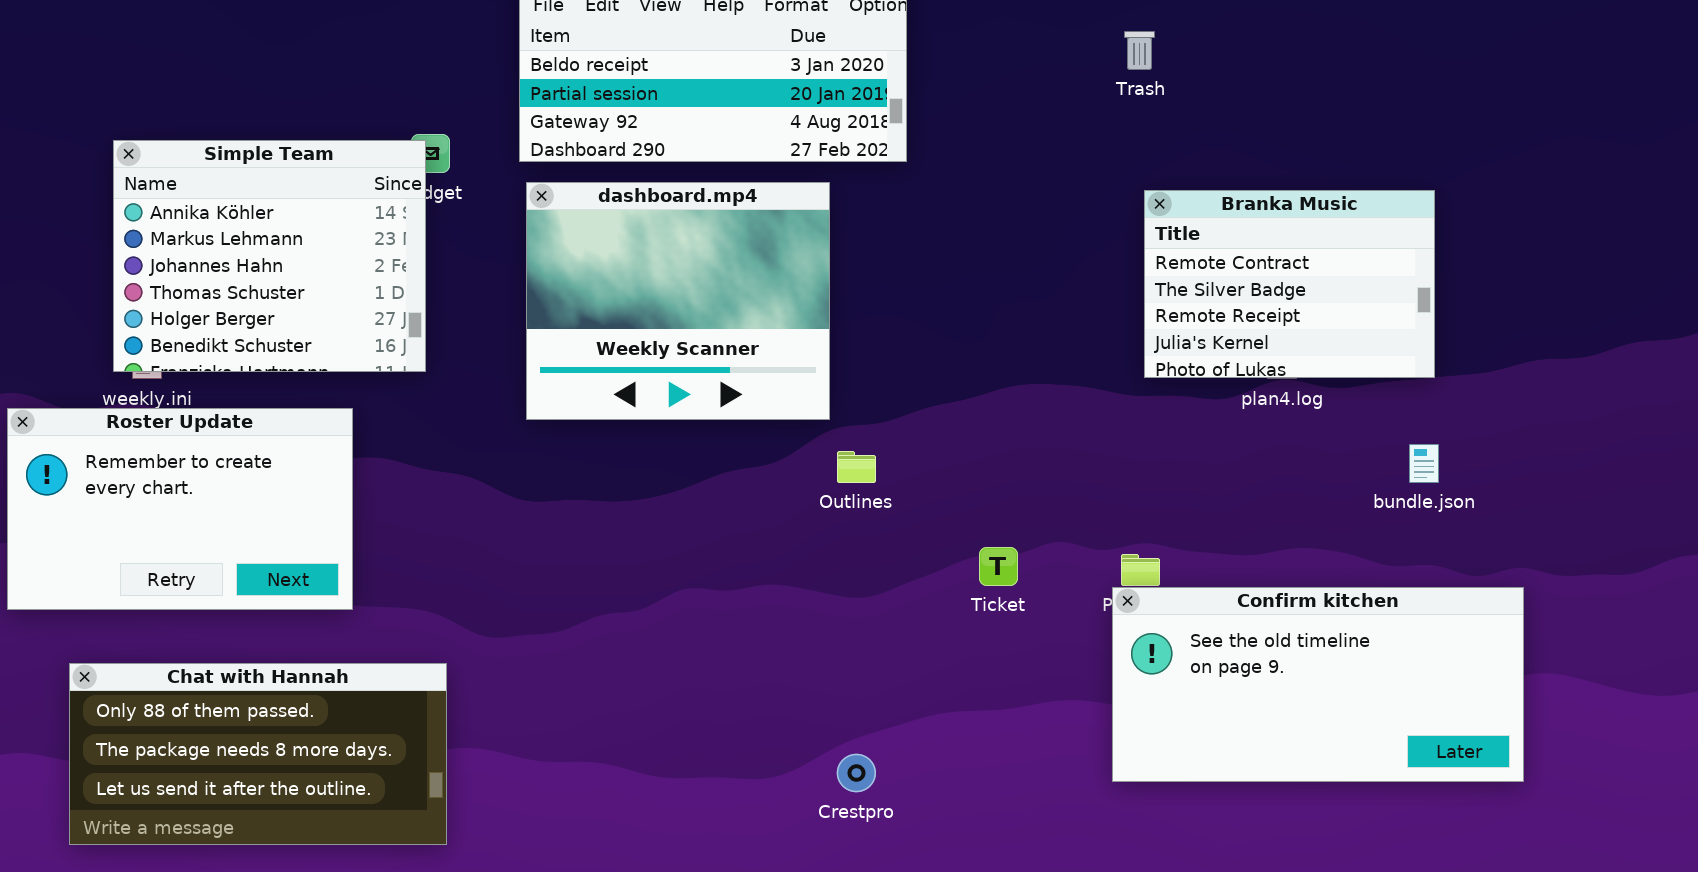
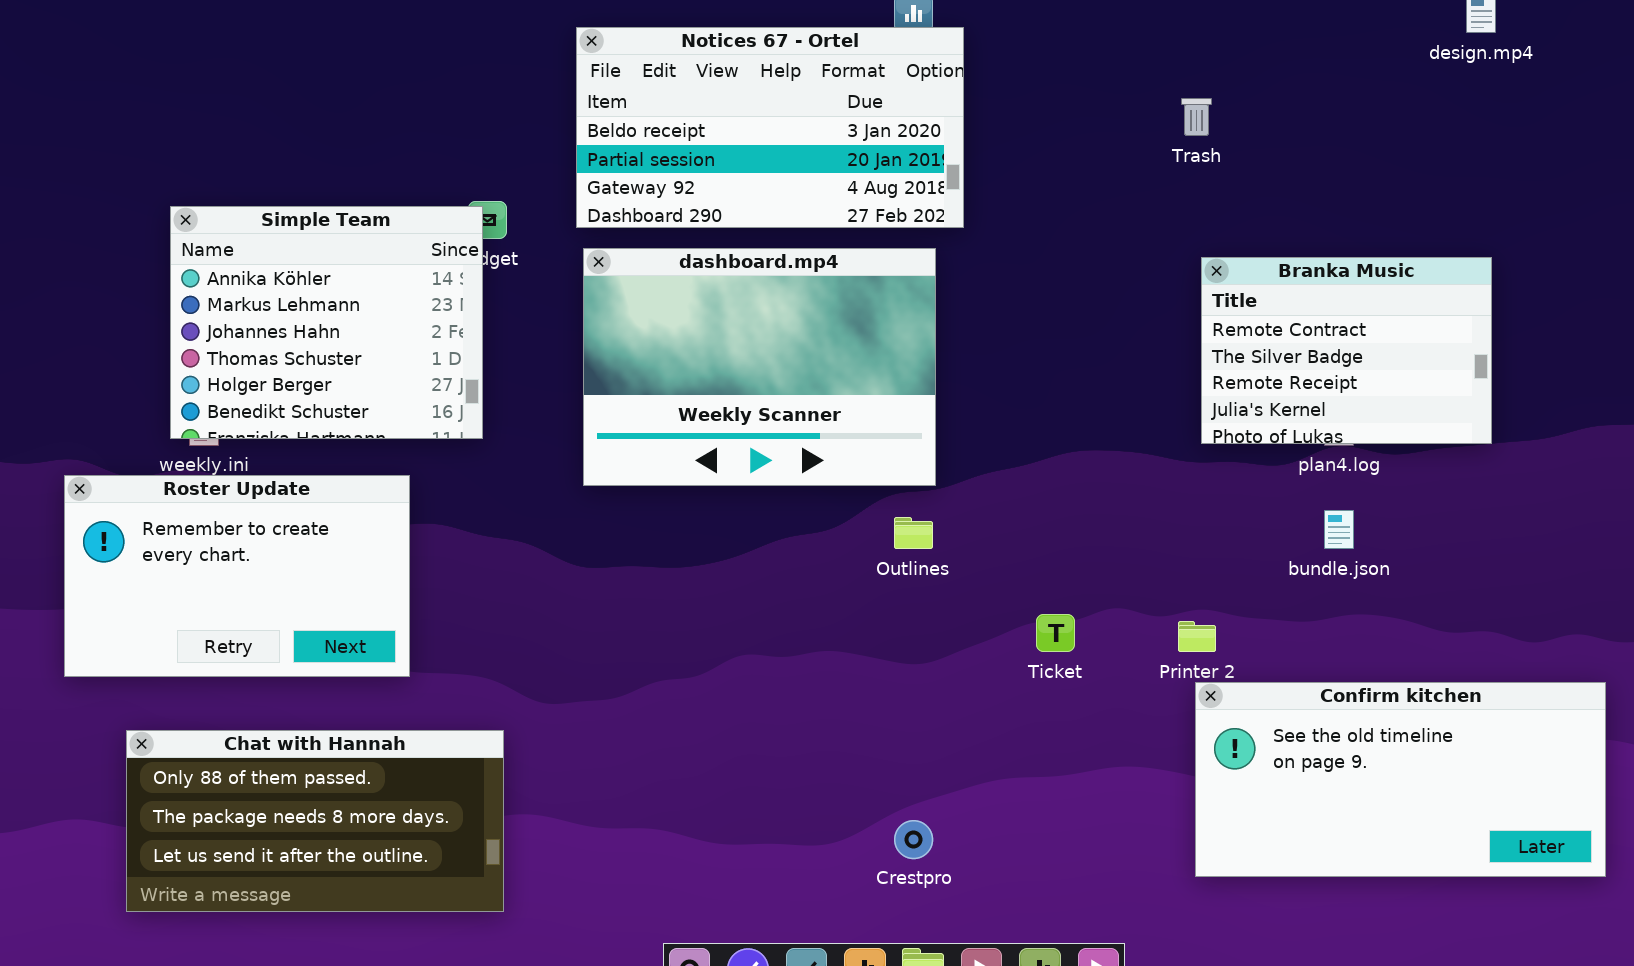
dashboard.mp4: [526,182,830,420] -> [583,248,936,486], resized
bundle.json: [1409,444,1439,483] -> [1324,510,1354,549], moved
Confirm kitchen: [1112,587,1524,782] -> [1195,682,1606,877], moved

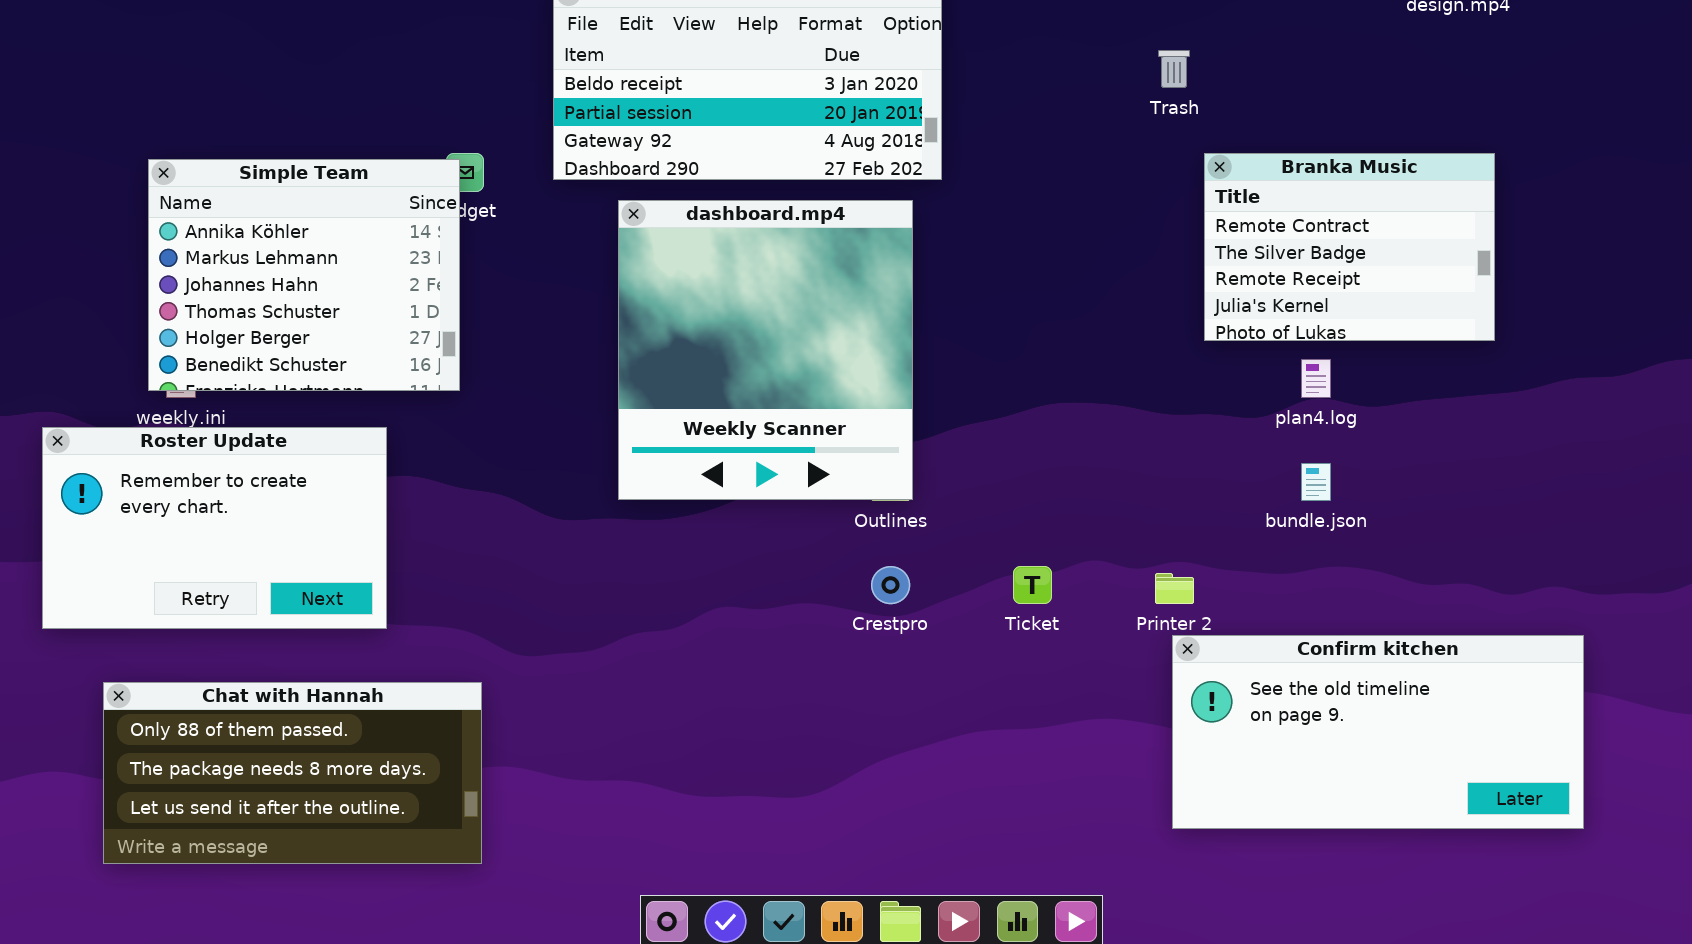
dashboard.mp4: [583,248,936,486] -> [618,200,913,500], resized
Branka Music: [1201,257,1492,444] -> [1204,153,1495,341], moved
Crestpro: [894,820,933,859] -> [871,566,910,604], moved

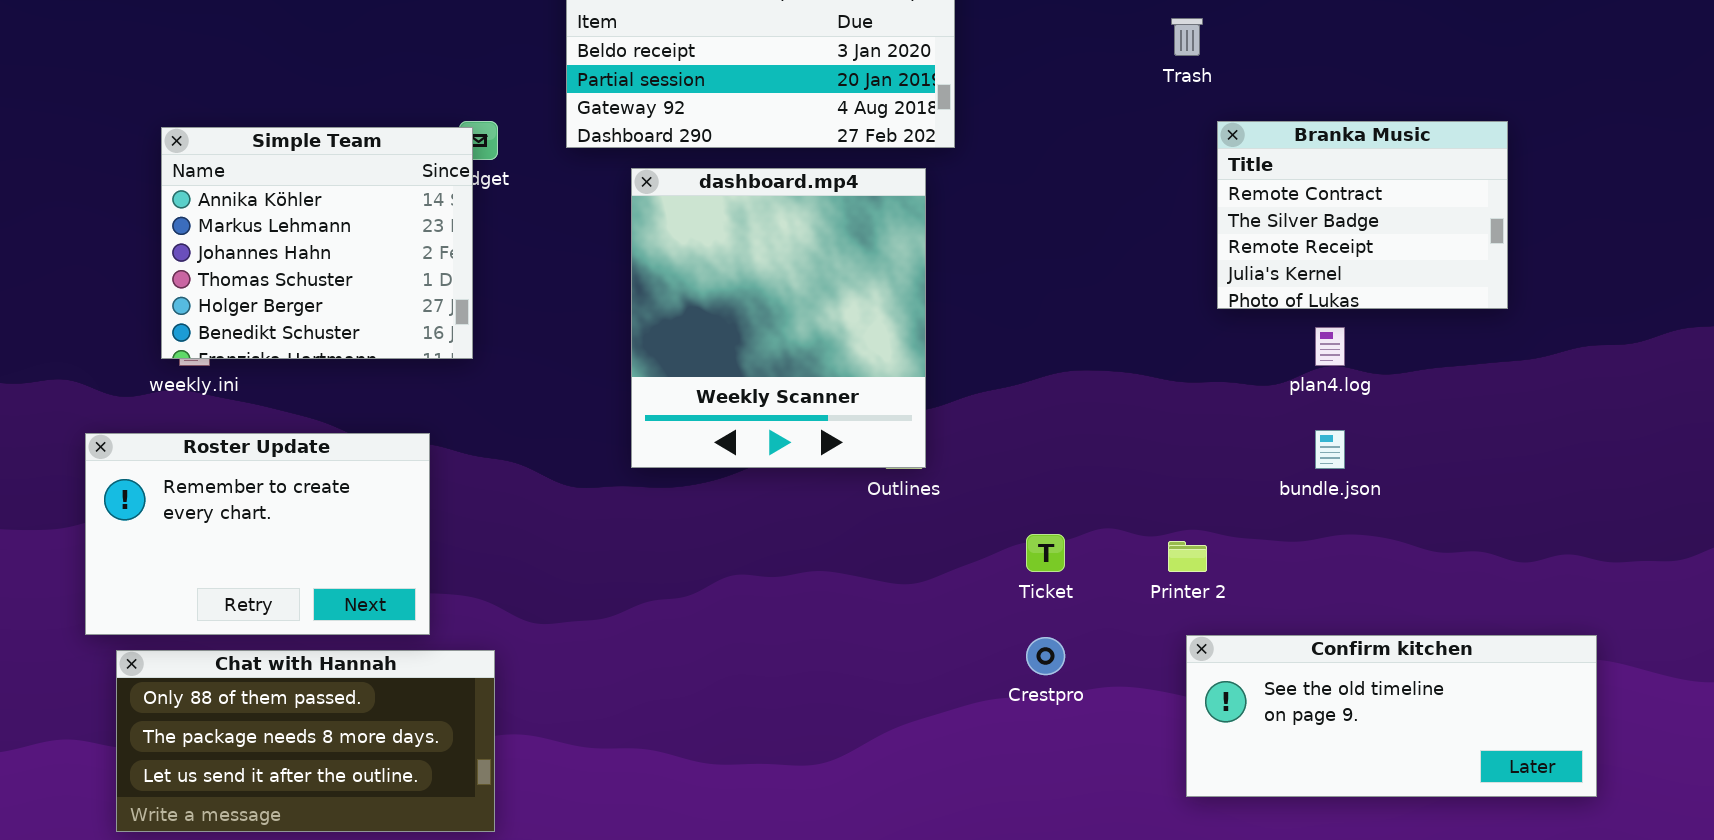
Roster Update: [42,427,387,629] -> [85,433,430,635], moved
Crestpro: [871,566,910,604] -> [1026,637,1065,675], moved
Confirm kitchen: [1172,635,1584,829] -> [1186,635,1597,797], resized

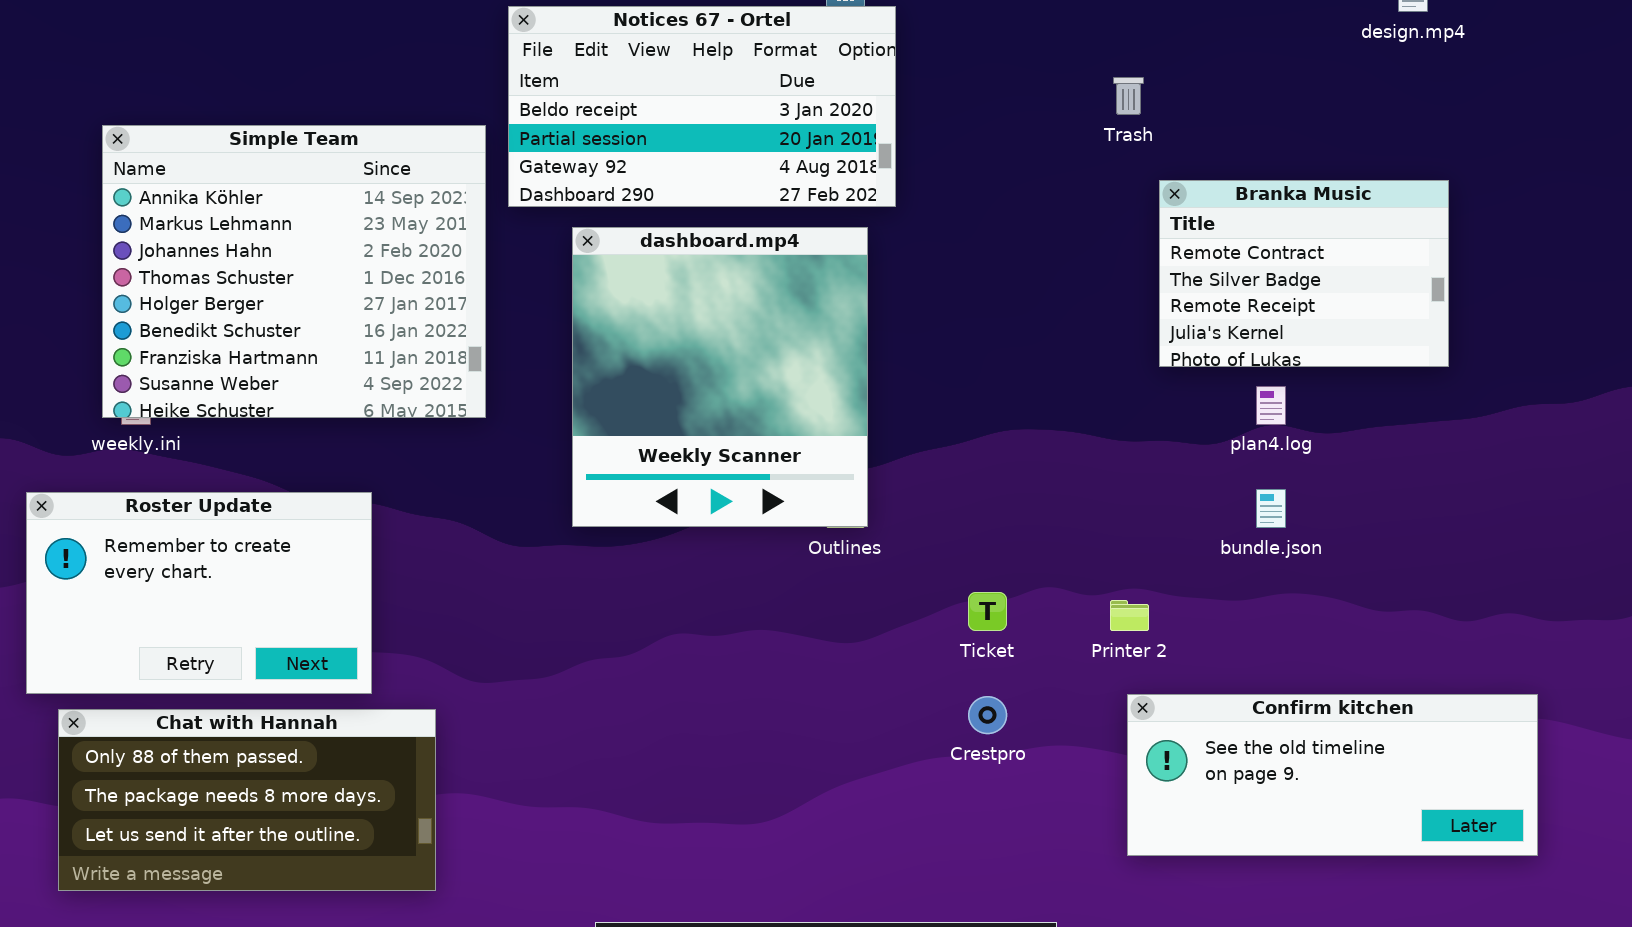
Simple Team: [161,127,473,359] -> [102,125,486,418], resized

